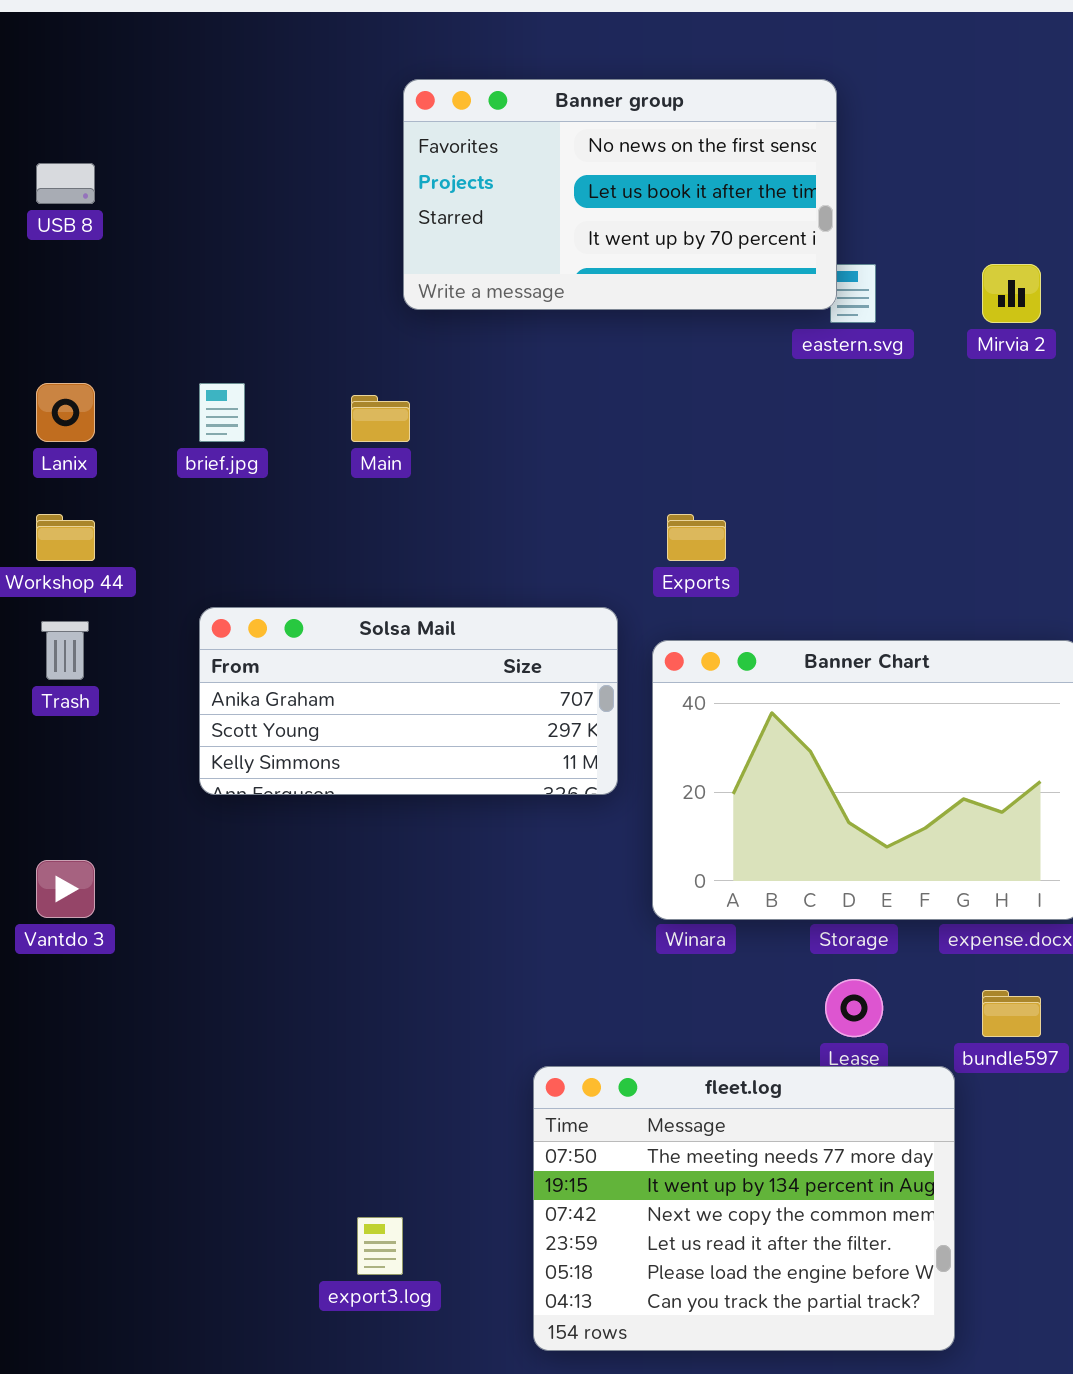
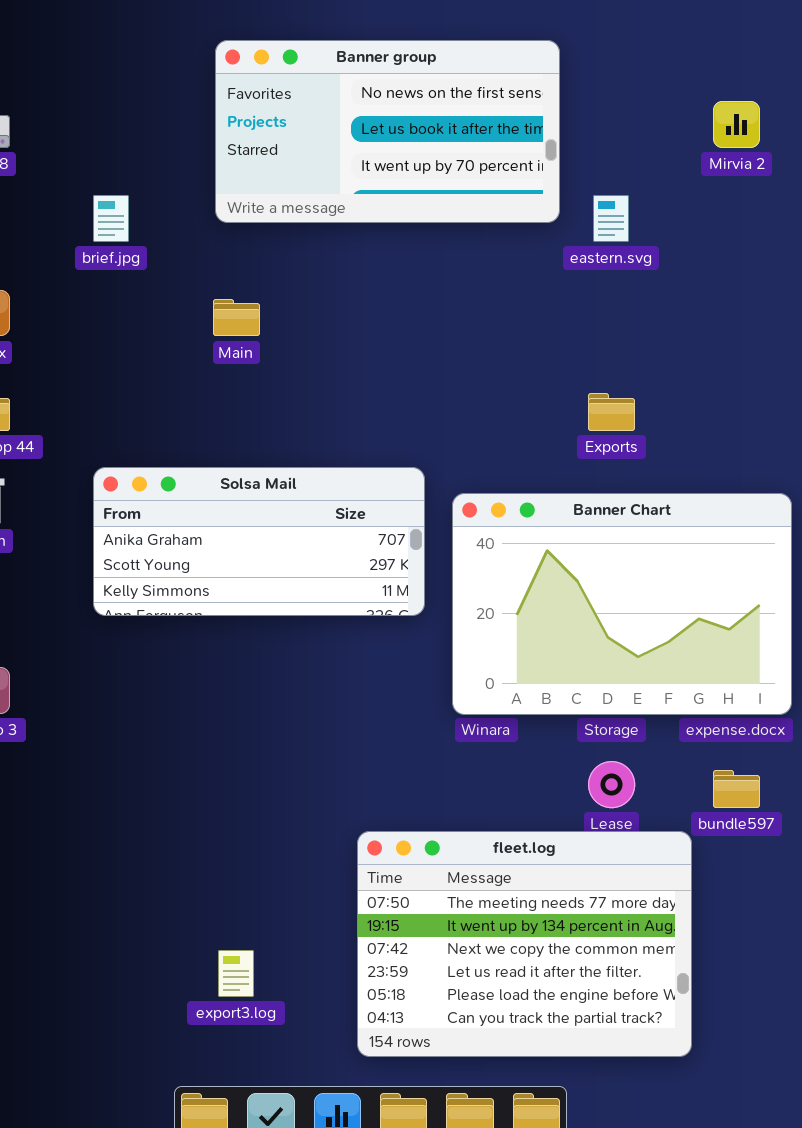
Banner group: [403,79,837,310] -> [215,40,560,223], moved
Mirvia 2: [982,264,1041,323] -> [713,101,760,148], moved
brief.jpg: [199,383,245,442] -> [93,195,129,242], moved
Exports: [667,514,726,561] -> [588,393,635,431], moved

